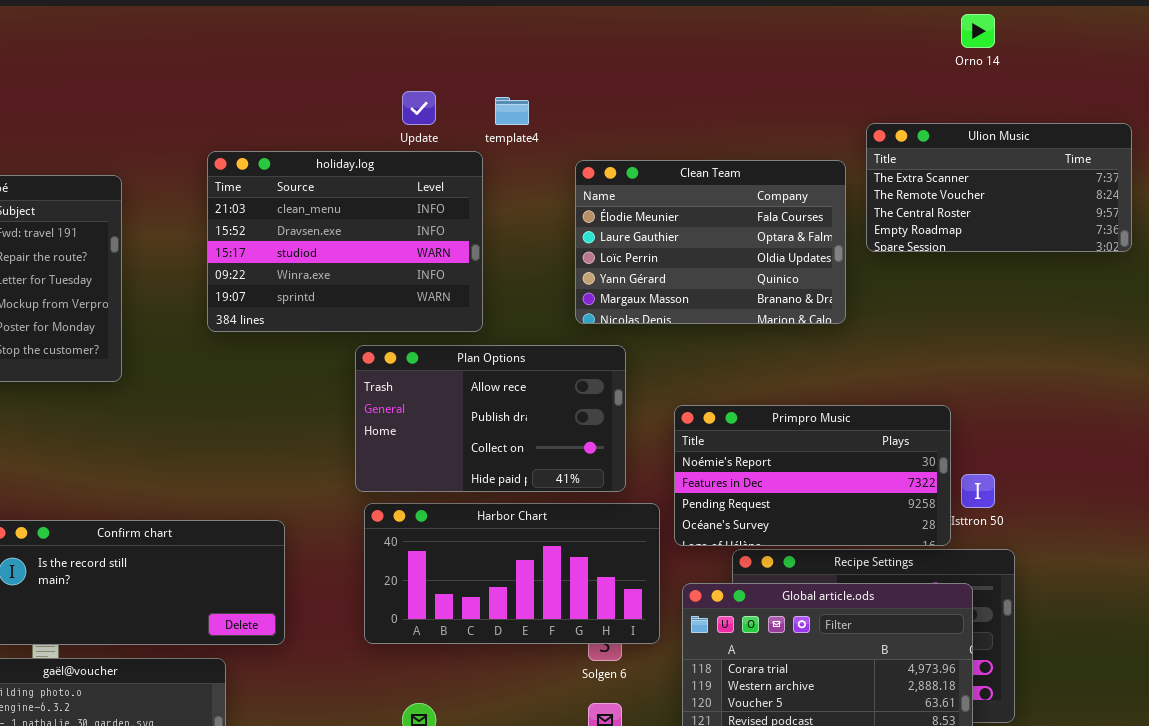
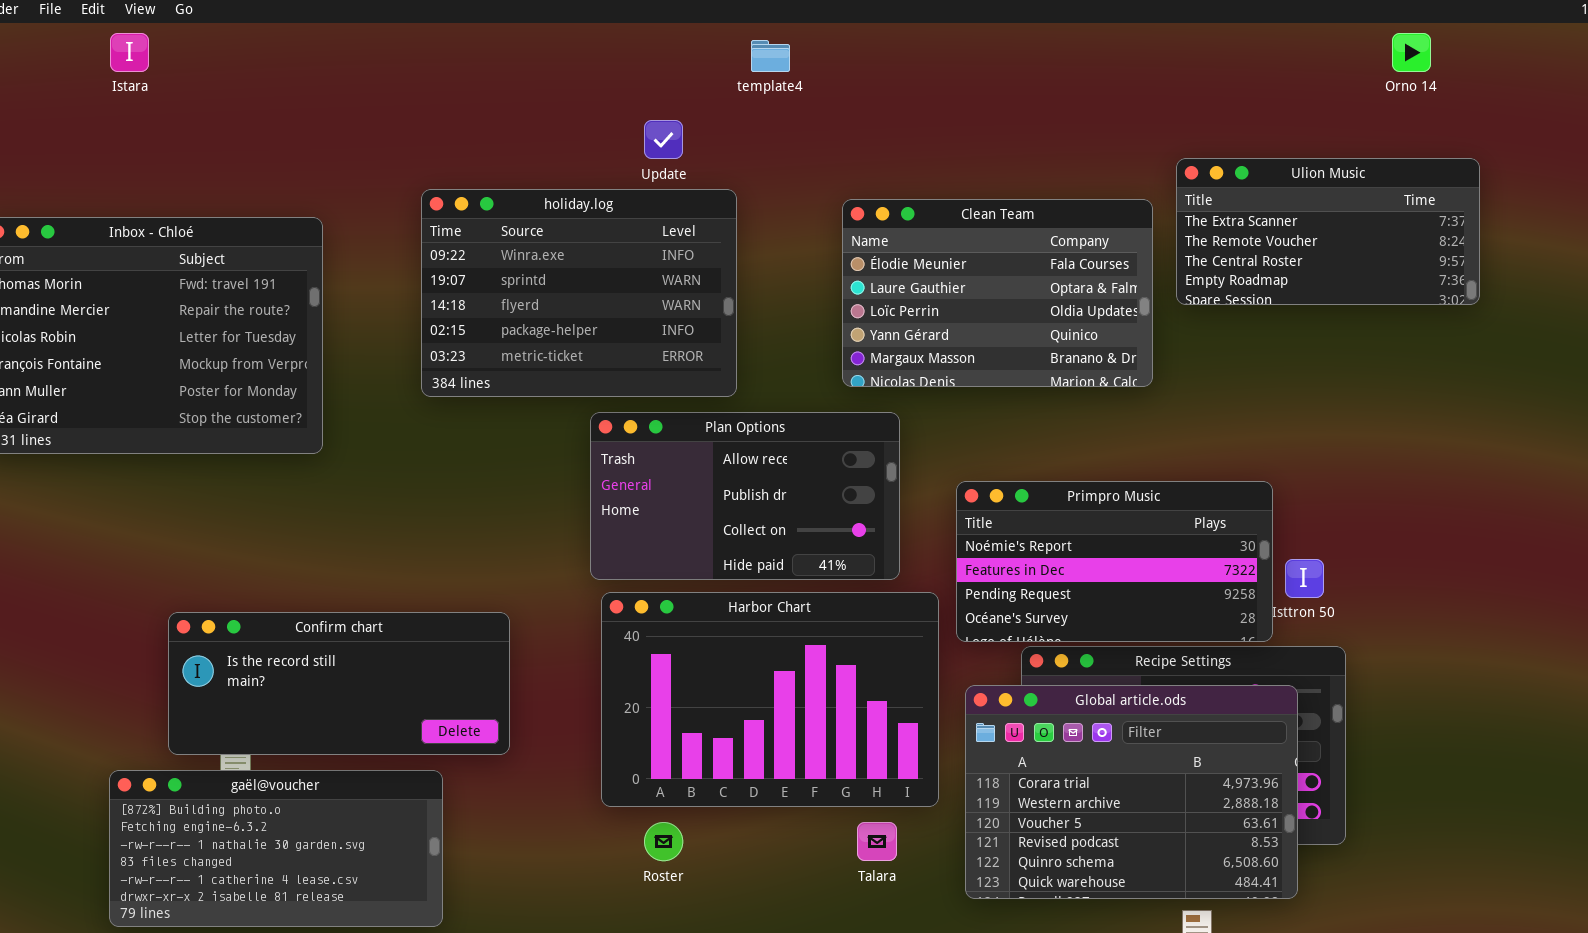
Orno 14: [961,14,995,48] -> [1392,33,1431,72], moved
template4: [495,97,529,125] -> [751,40,790,72], moved
holiday.log: [207,151,483,332] -> [421,189,737,397], scrolled down 3 rows
Harbor Chart: [364,503,660,644] -> [601,592,939,807], resized

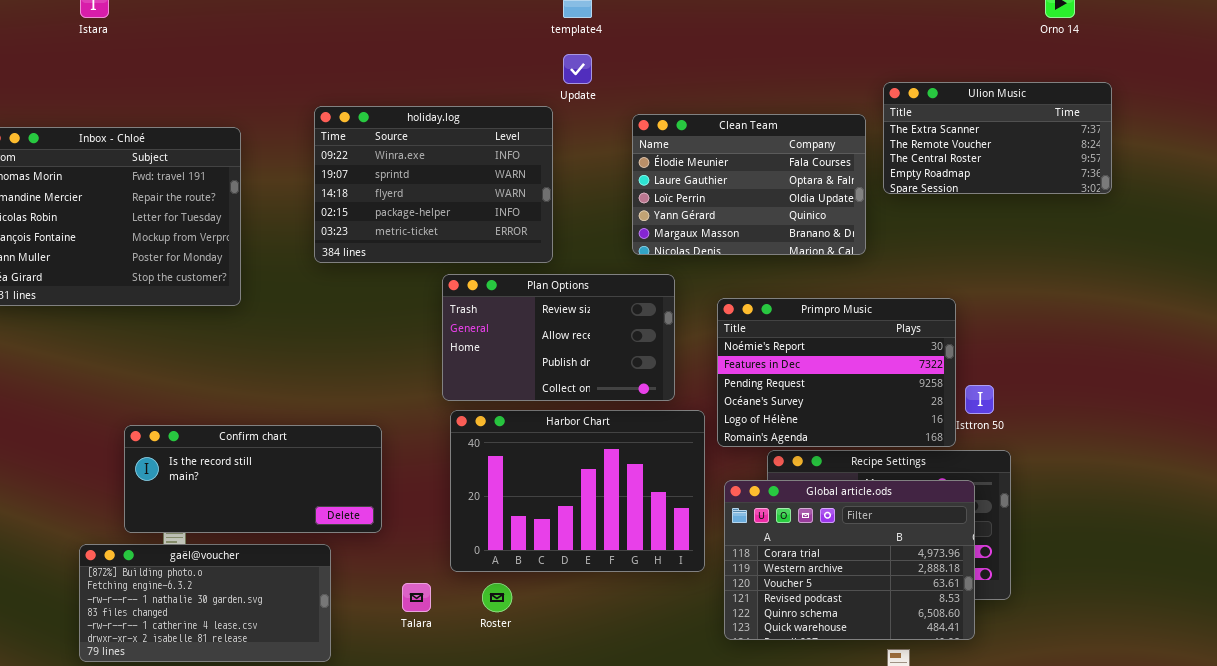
Update: [644,120,683,159] -> [563,54,592,84], moved
Plan Options: [590,412,900,580] -> [442,274,675,401], scrolled up 1 row
Primpro Music: [956,481,1273,642] -> [717,298,956,447], resized
Talara: [857,822,897,861] -> [402,583,431,612], moved

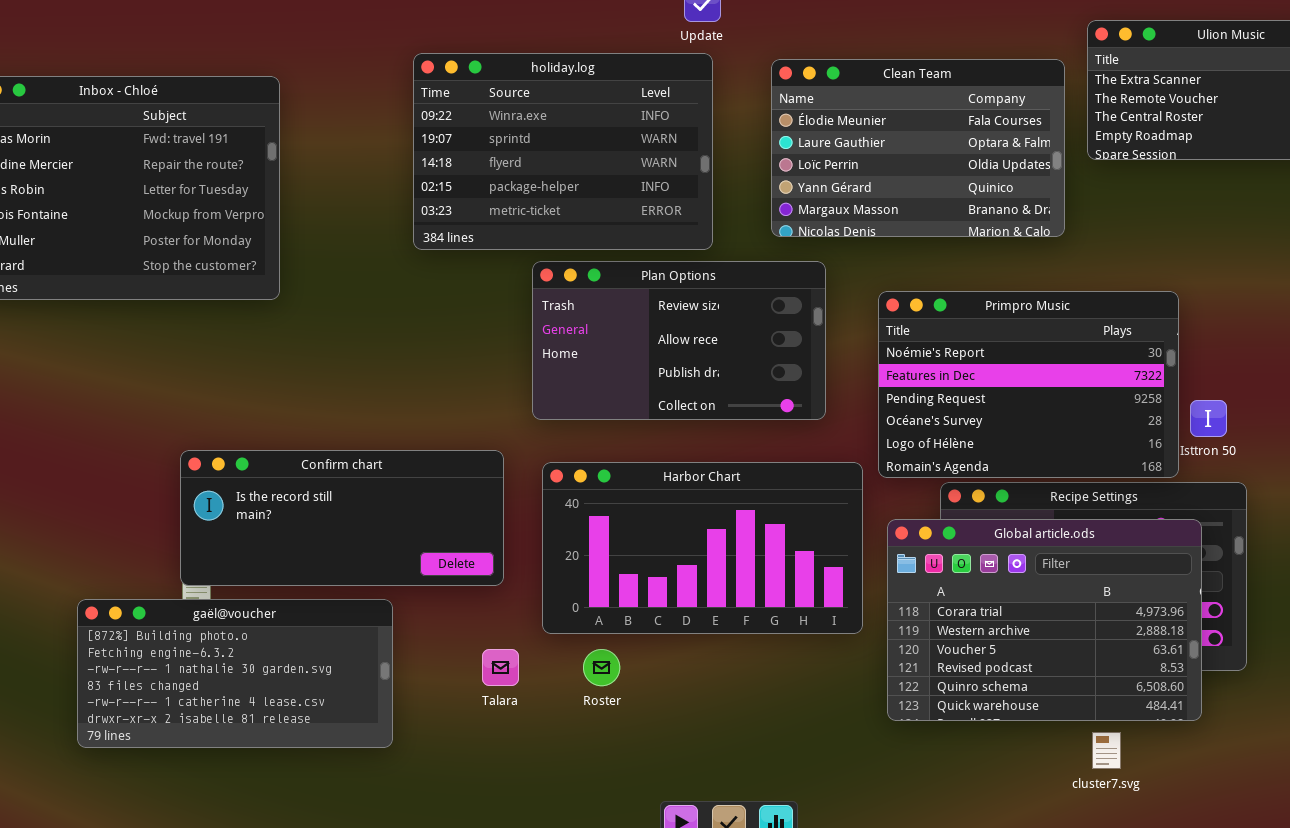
holiday.log: [314,106,553,263] -> [413,53,713,250], moved
Harbor Chart: [450,410,705,572] -> [542,462,863,634], resized
Confirm chart: [124,425,382,533] -> [180,450,504,586], moved

